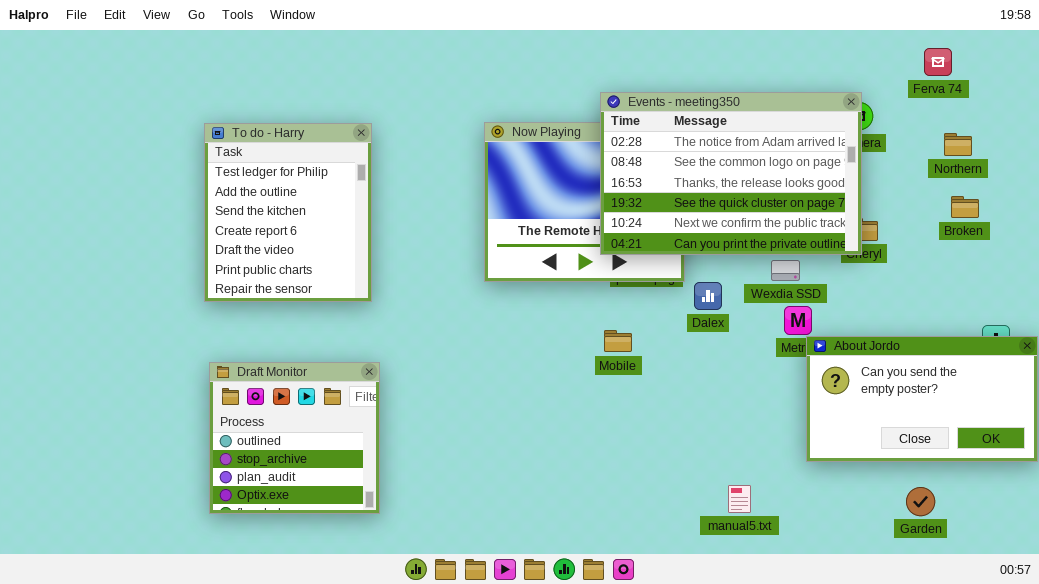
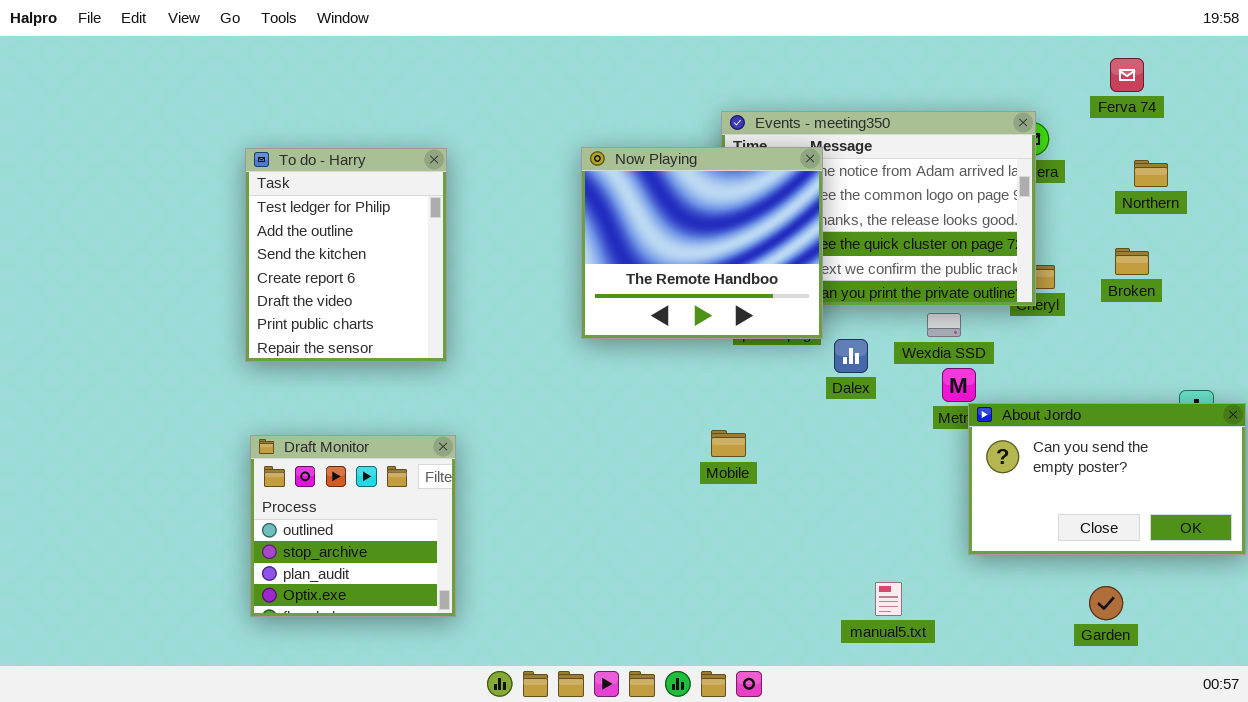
Now Playing: [484,122,685,282] -> [581,147,823,339], raised
Broken: [951,196,979,218] -> [1115,248,1149,275], moved
Mobile: [604,330,632,352] -> [711,430,746,457], moved

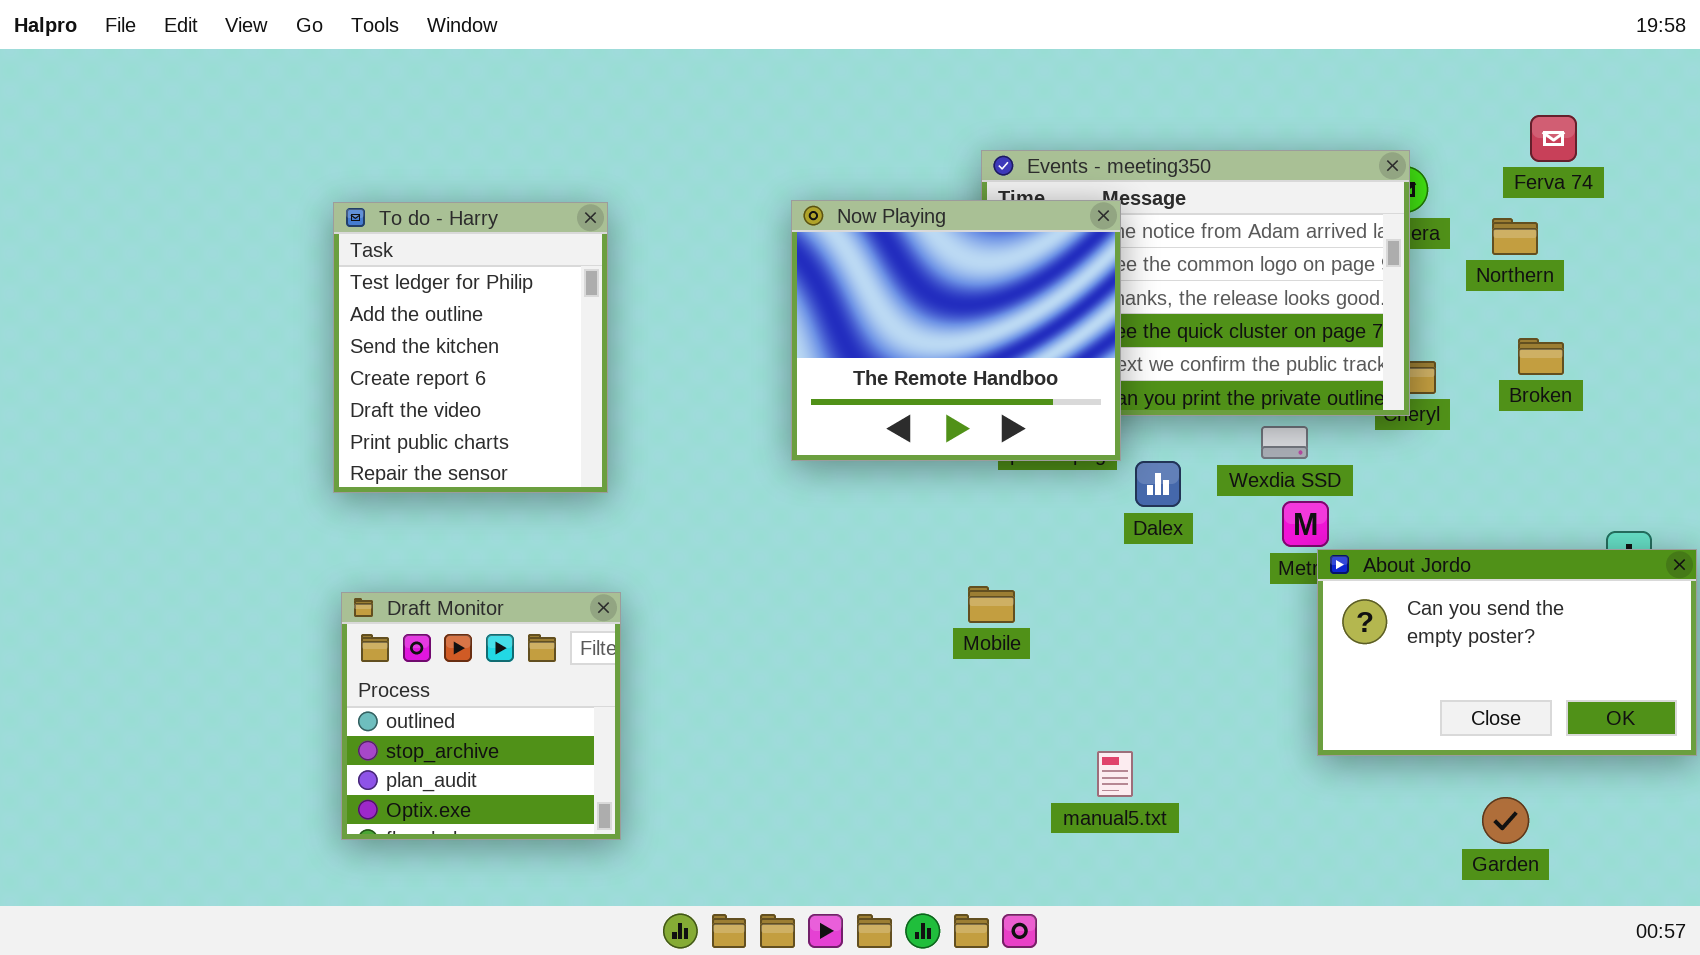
Ferva 74: [1110,58,1144,92] -> [1530,115,1577,162], moved
Northern: [1134,160,1168,187] -> [1492,218,1538,255], moved
manual5.txt: [875,582,902,616] -> [1097,751,1133,797], moved

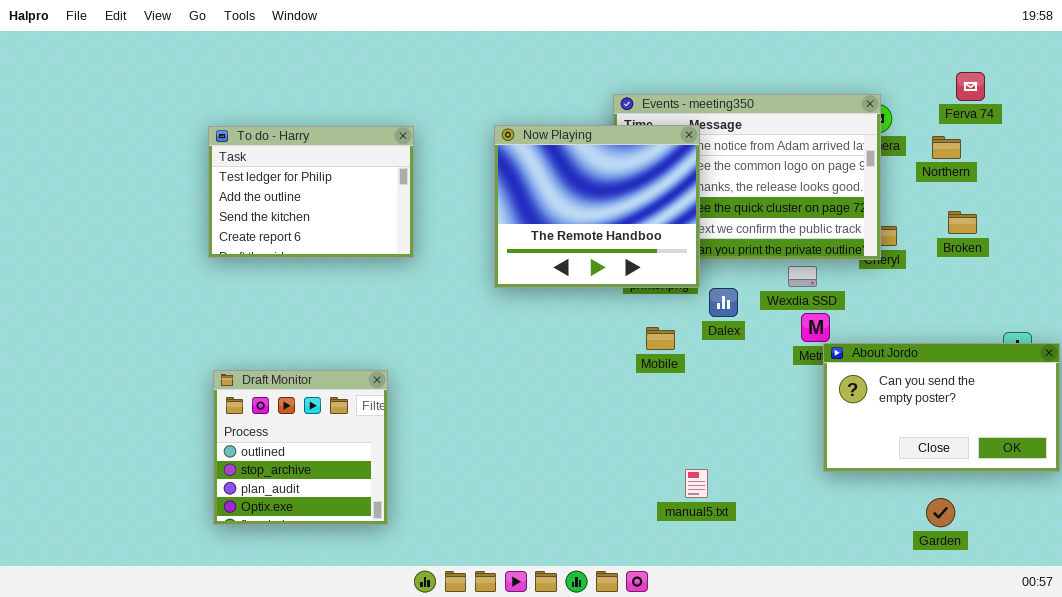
To do - Harry: [333,202,608,493] -> [208,126,414,258], resized
Mobile: [968,586,1015,623] -> [646,327,675,350], moved

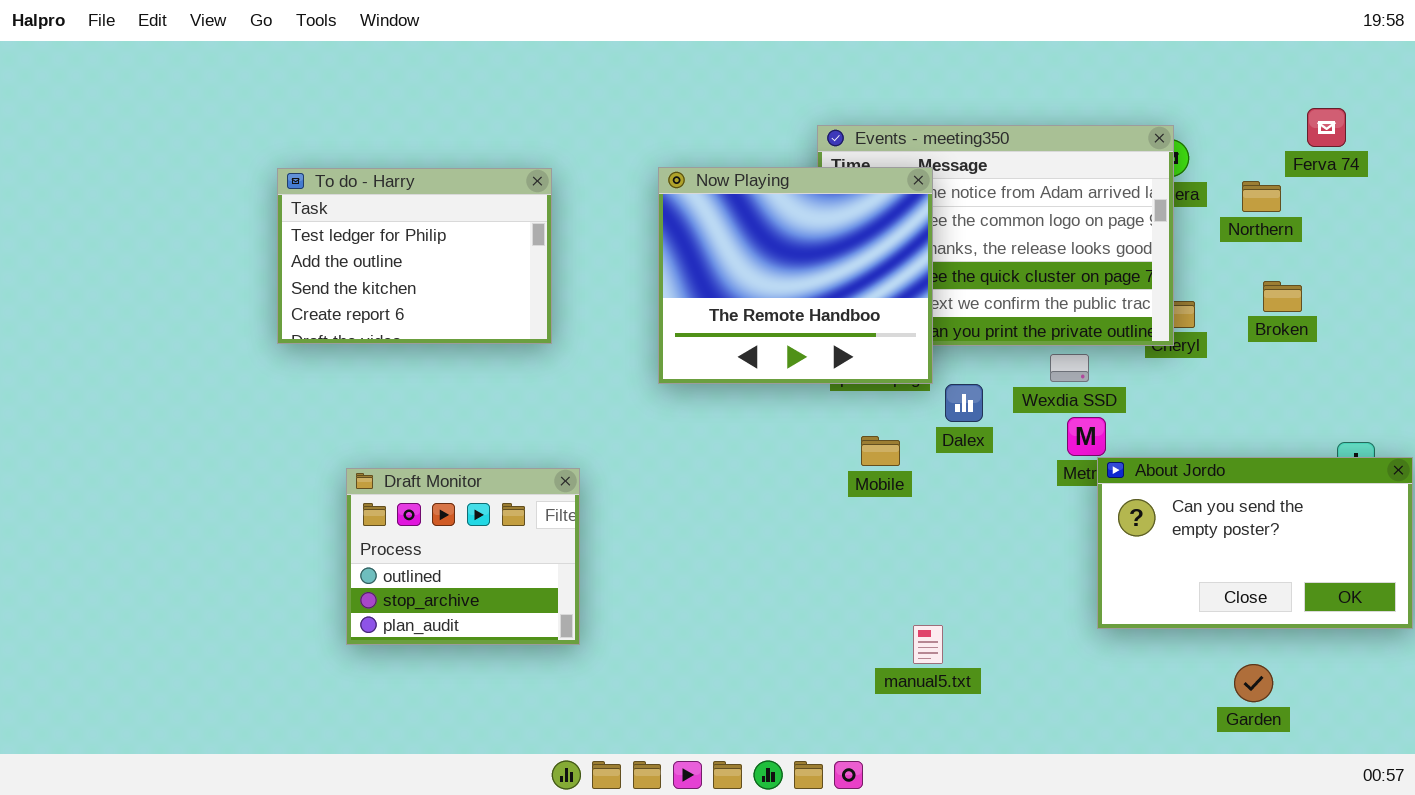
Ferva 74: [956,72,985,101] -> [1307,108,1346,147], moved
Draft Monitor: [213,370,388,525] -> [346,468,580,645], moved, resized

